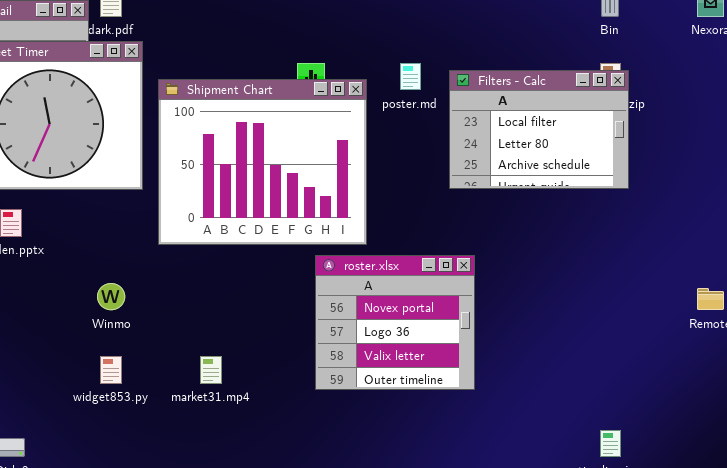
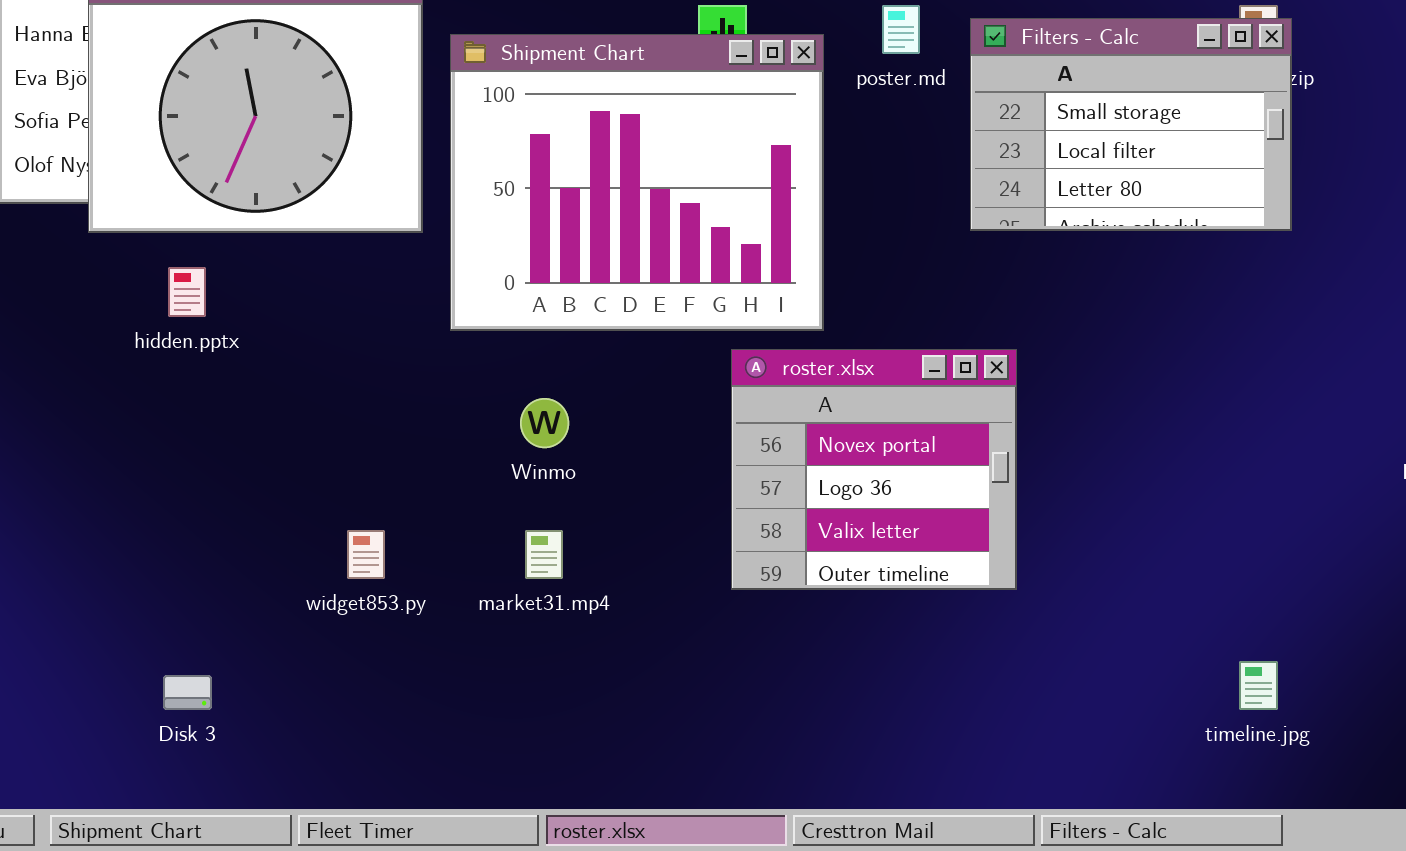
Filters - Calc: [449,70,629,189] -> [970,18,1292,231], scrolled up 1 row
Winmo: [97,283,125,310] -> [520,398,569,448], moved

